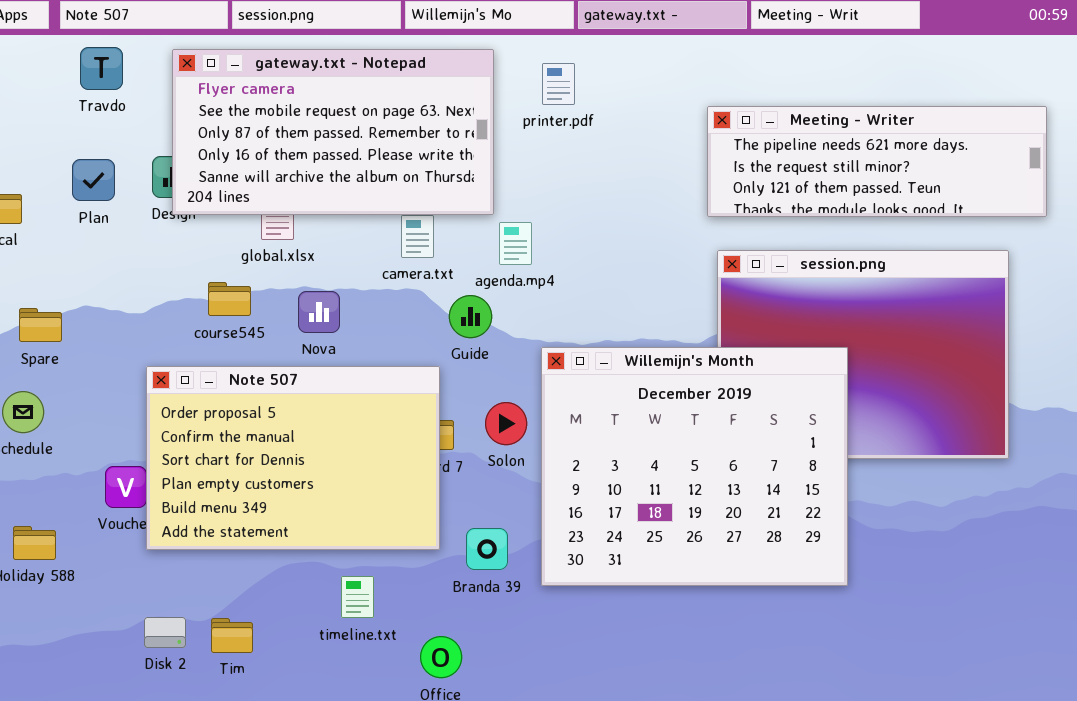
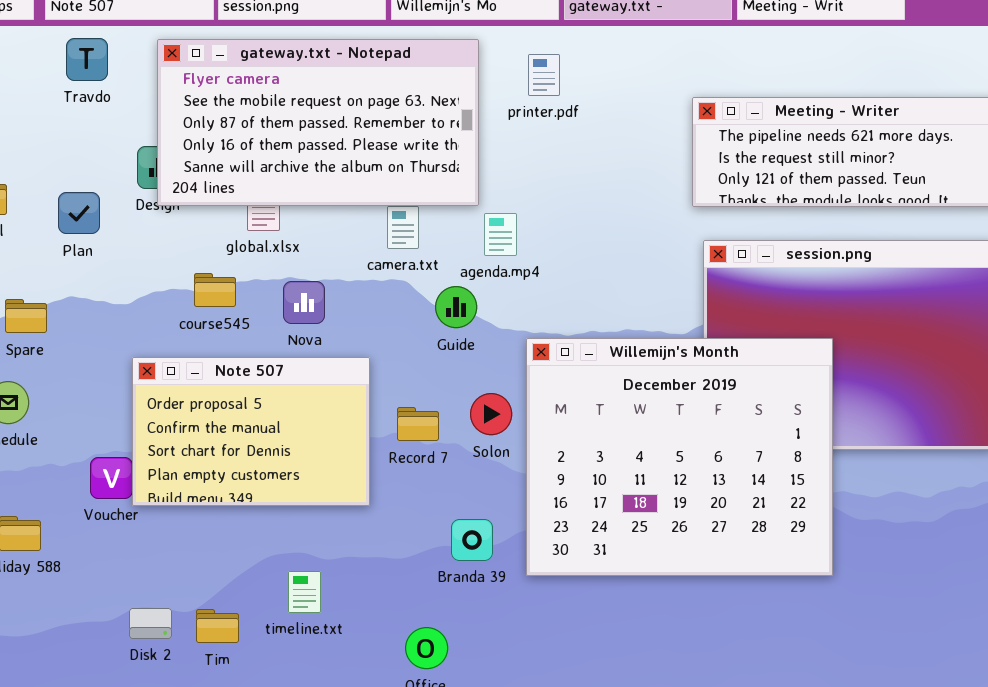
Plan: [72,159,115,201] -> [58,192,100,234], moved
Note 507: [146,366,440,550] -> [132,357,370,506], resized
timeline.txt: [341,576,374,618] -> [288,571,321,613], moved

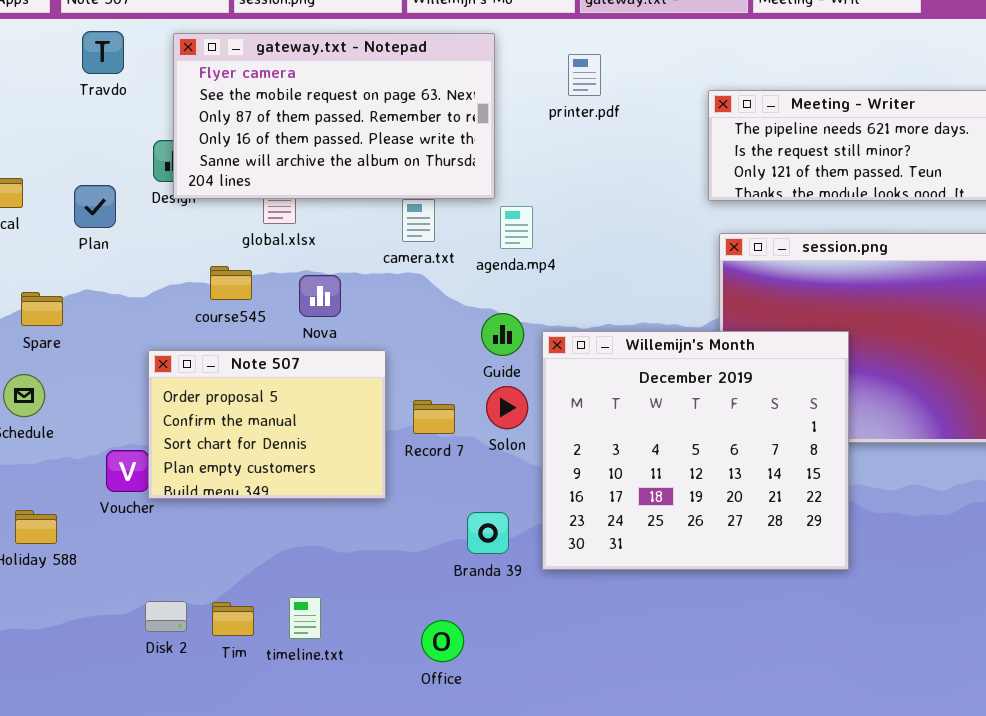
printer.pdf: [528,54,560,96] -> [568,54,601,96], moved
Guide: [435,286,477,328] -> [481,313,524,356], moved
timeline.txt: [288,571,321,613] -> [289,597,321,639], moved

